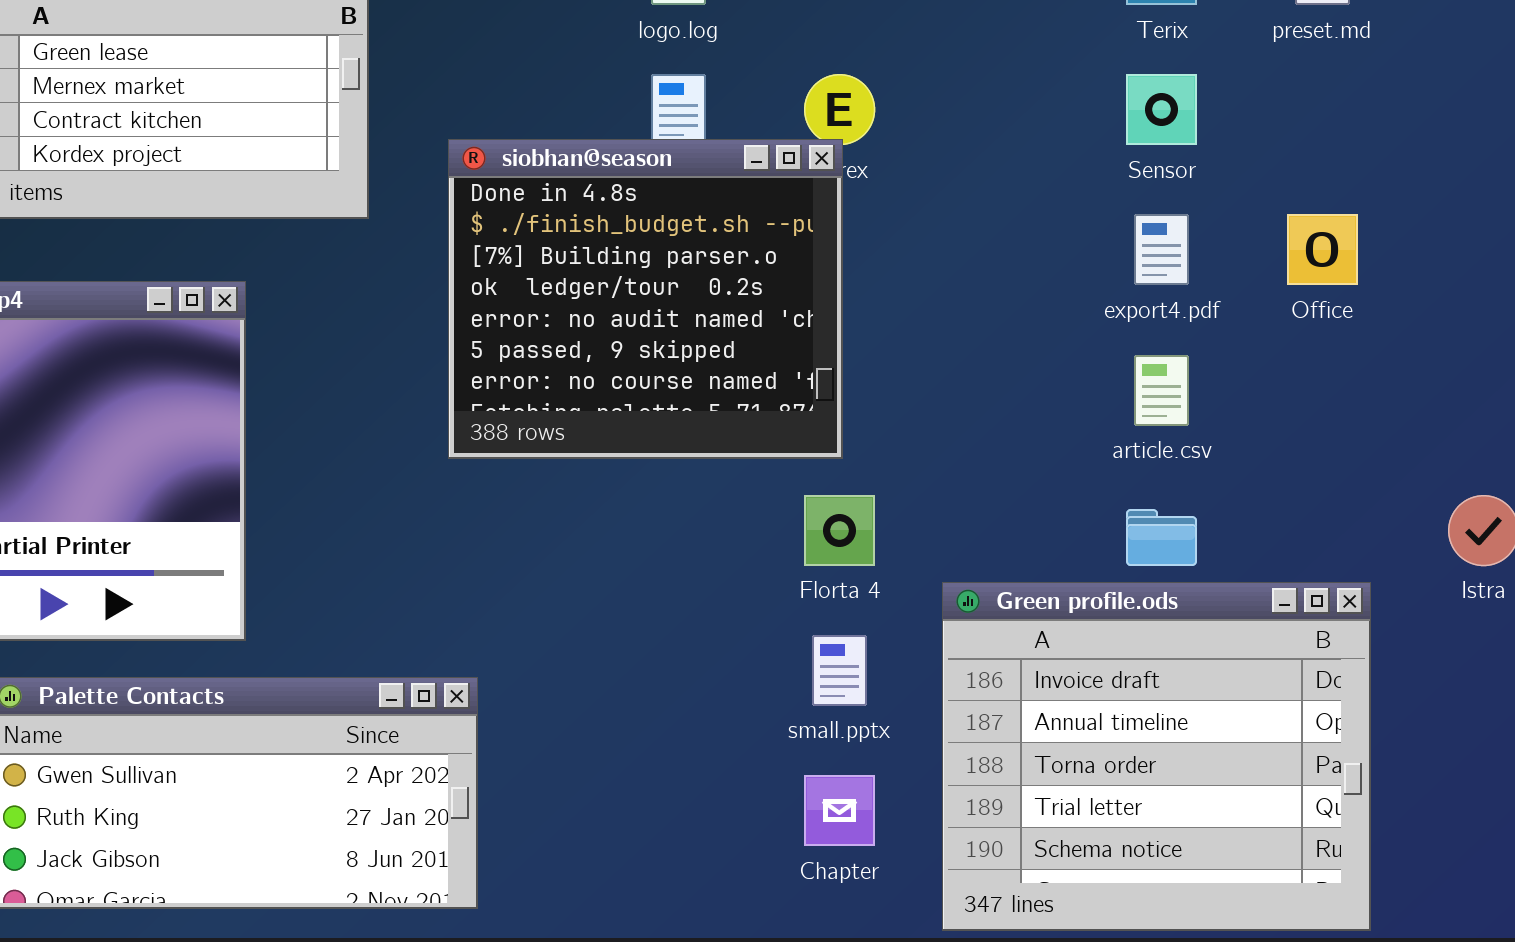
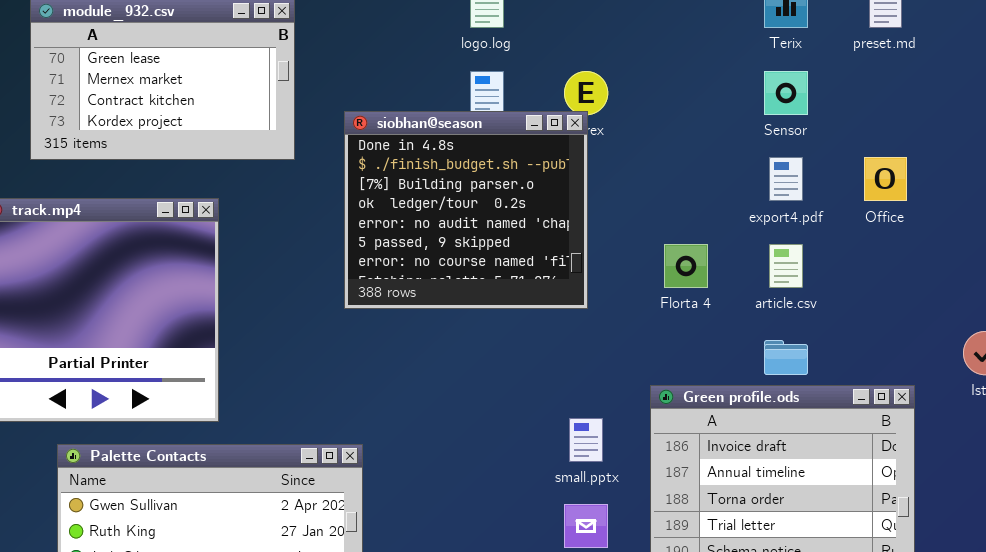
Florta 4: [804,495,875,566] -> [664,244,708,288], moved

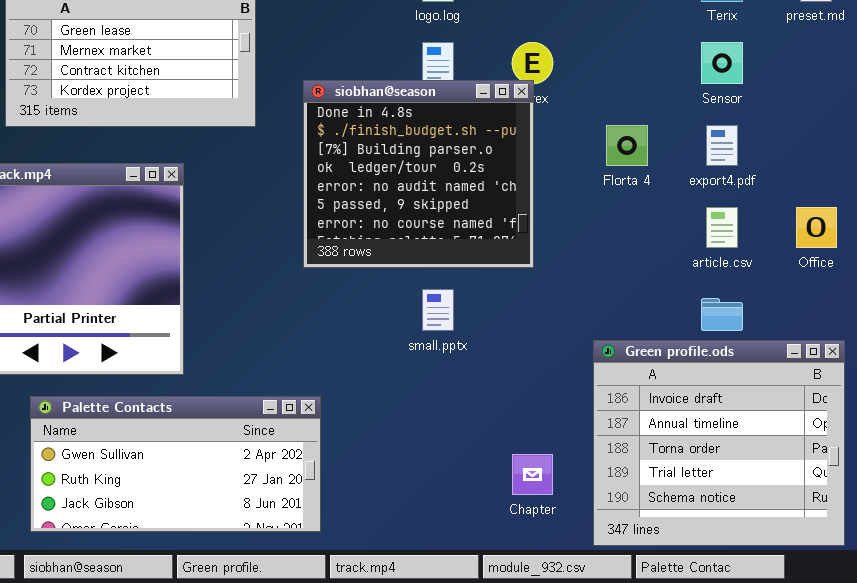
Office: [864,157,907,201] -> [796,207,837,248], moved
Florta 4: [664,244,708,288] -> [606,125,648,166], moved
small.pptx: [569,418,603,462] -> [422,289,454,331], moved

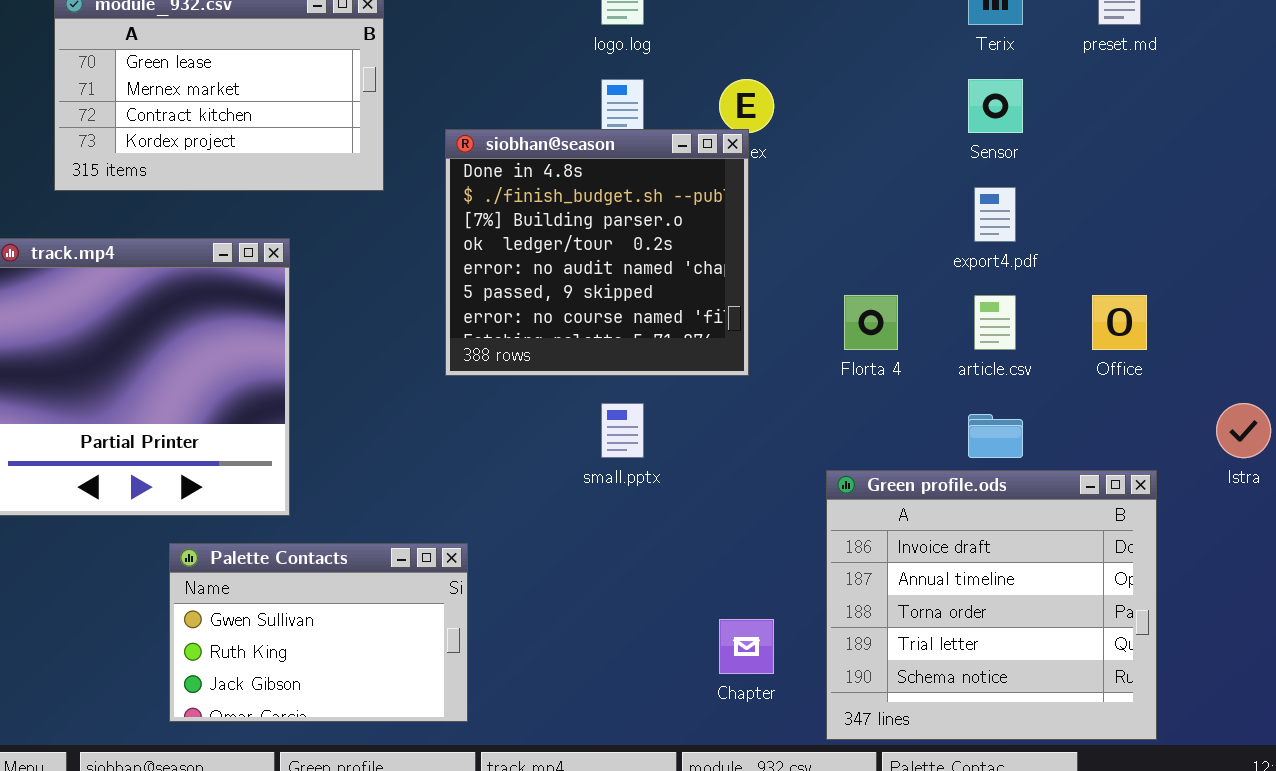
Florta 4: [606,125,648,166] -> [844,295,898,350], moved
Palette Contacts: [30,396,321,532] -> [169,543,468,722], resized

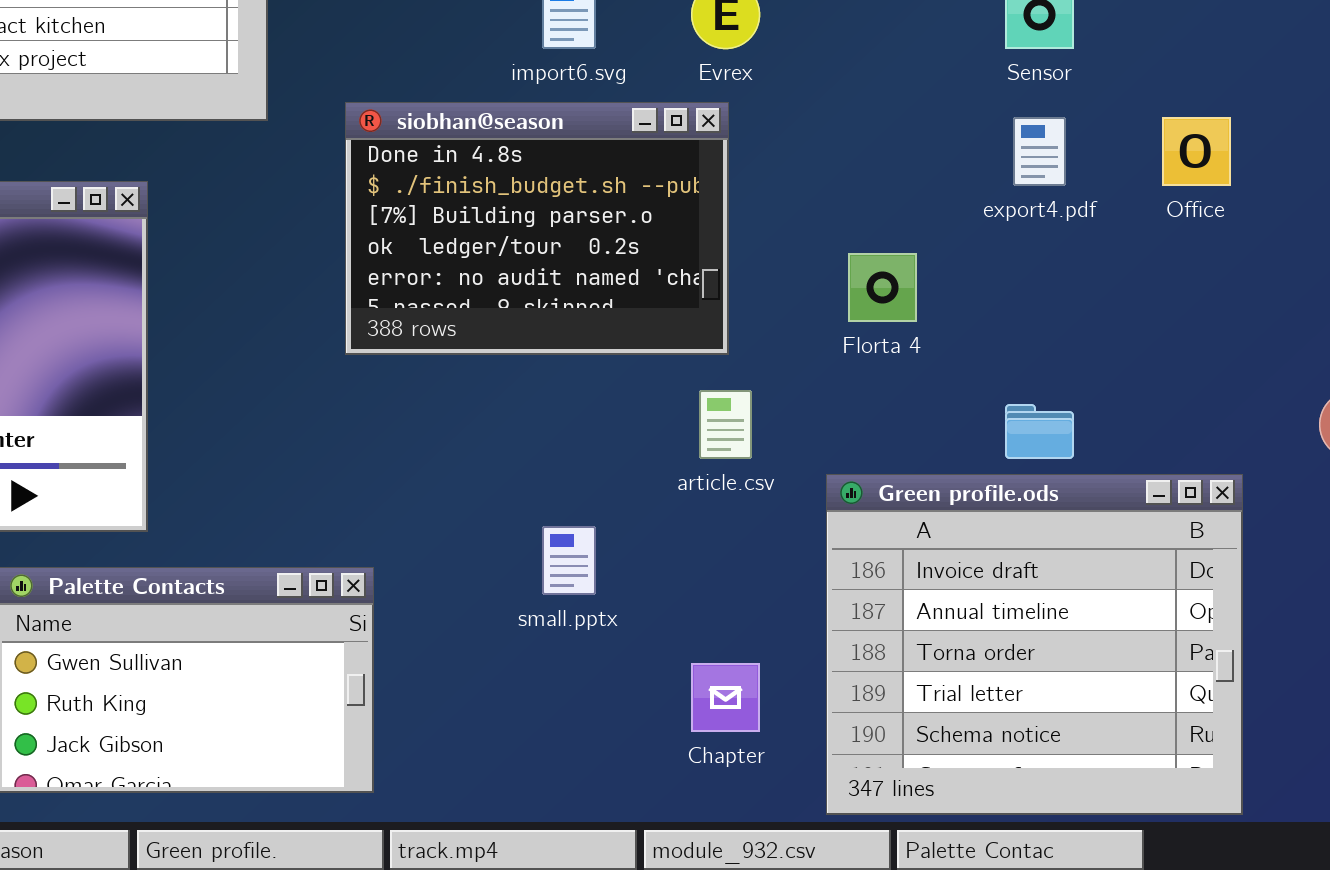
siobhan@season: [445,129,749,376] -> [345,102,729,355], resized
article.csv: [974,295,1016,350] -> [699,390,752,459], moved
Office: [1092,295,1147,350] -> [1162,117,1231,186], moved
small.pptx: [601,403,644,458] -> [542,526,596,595], moved

